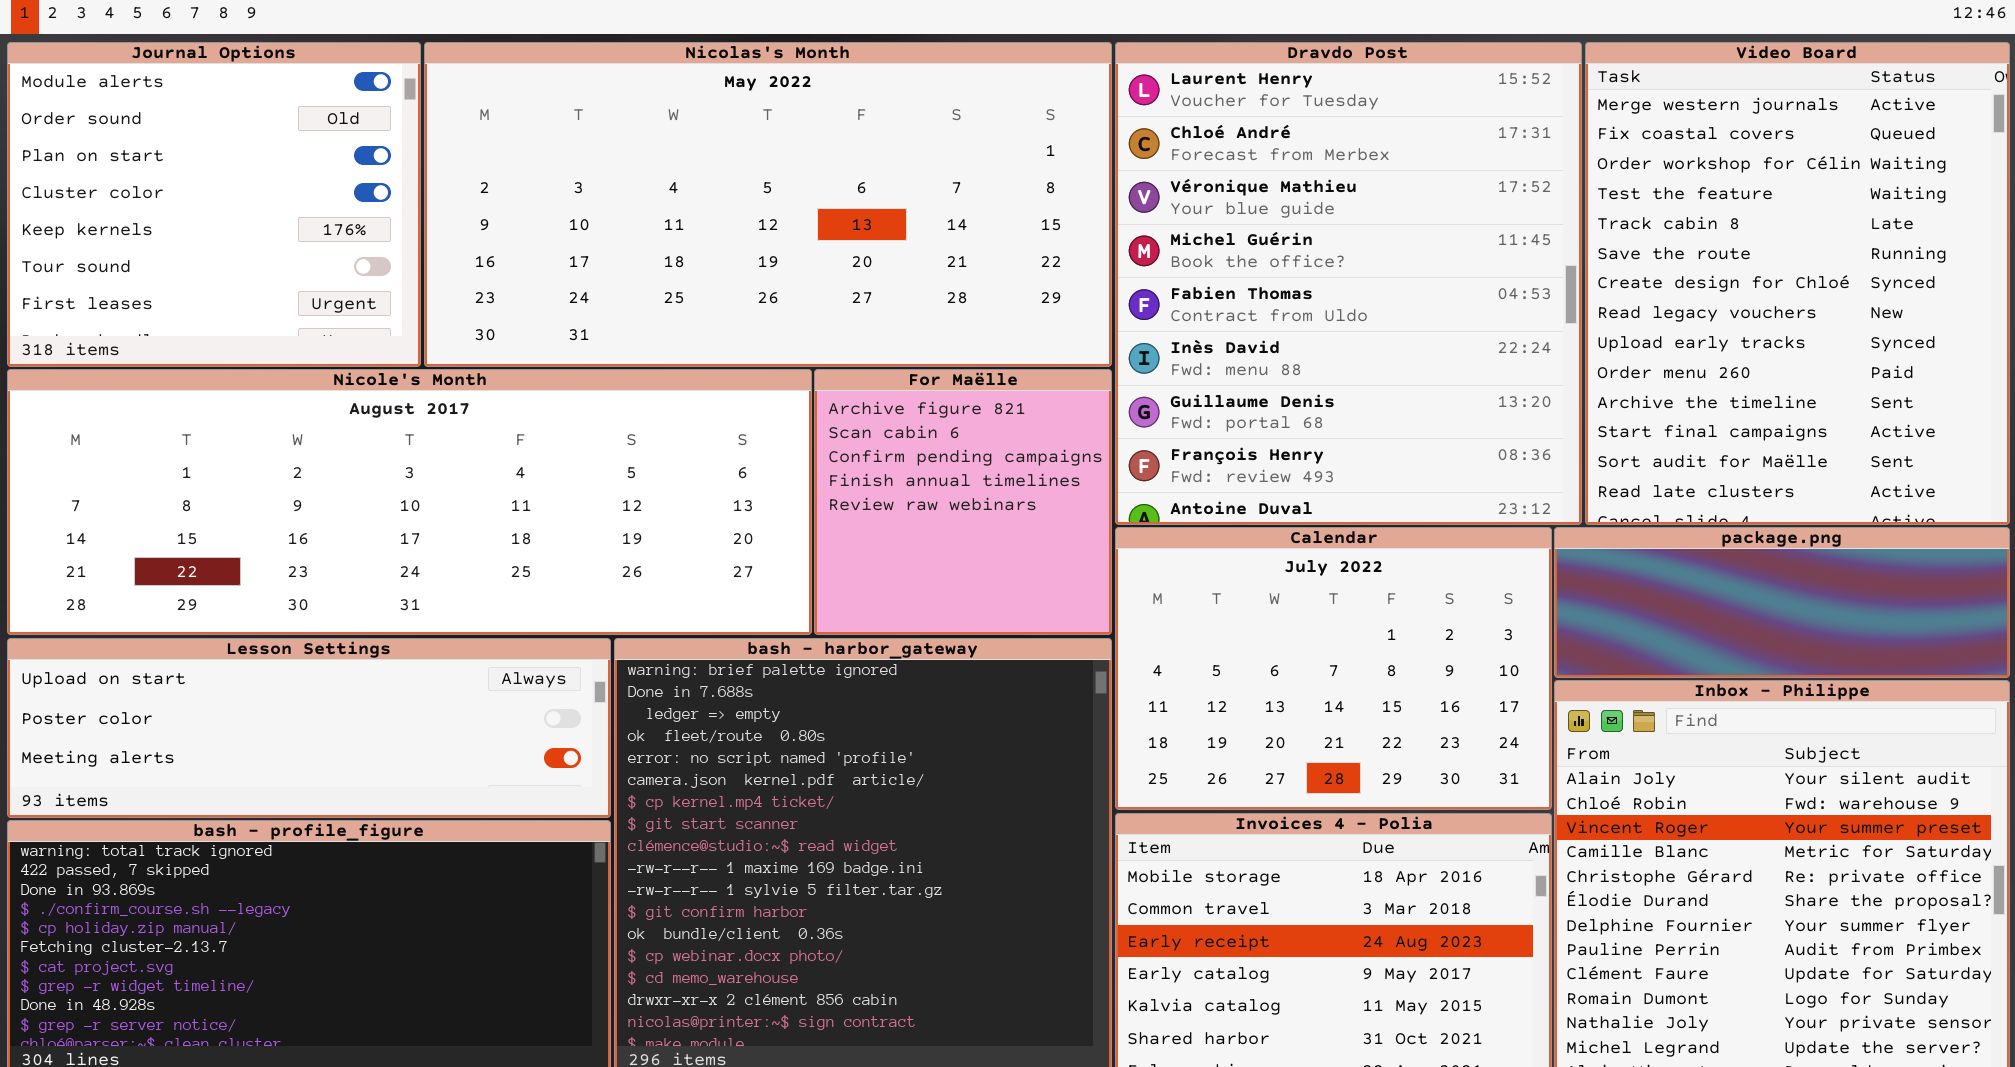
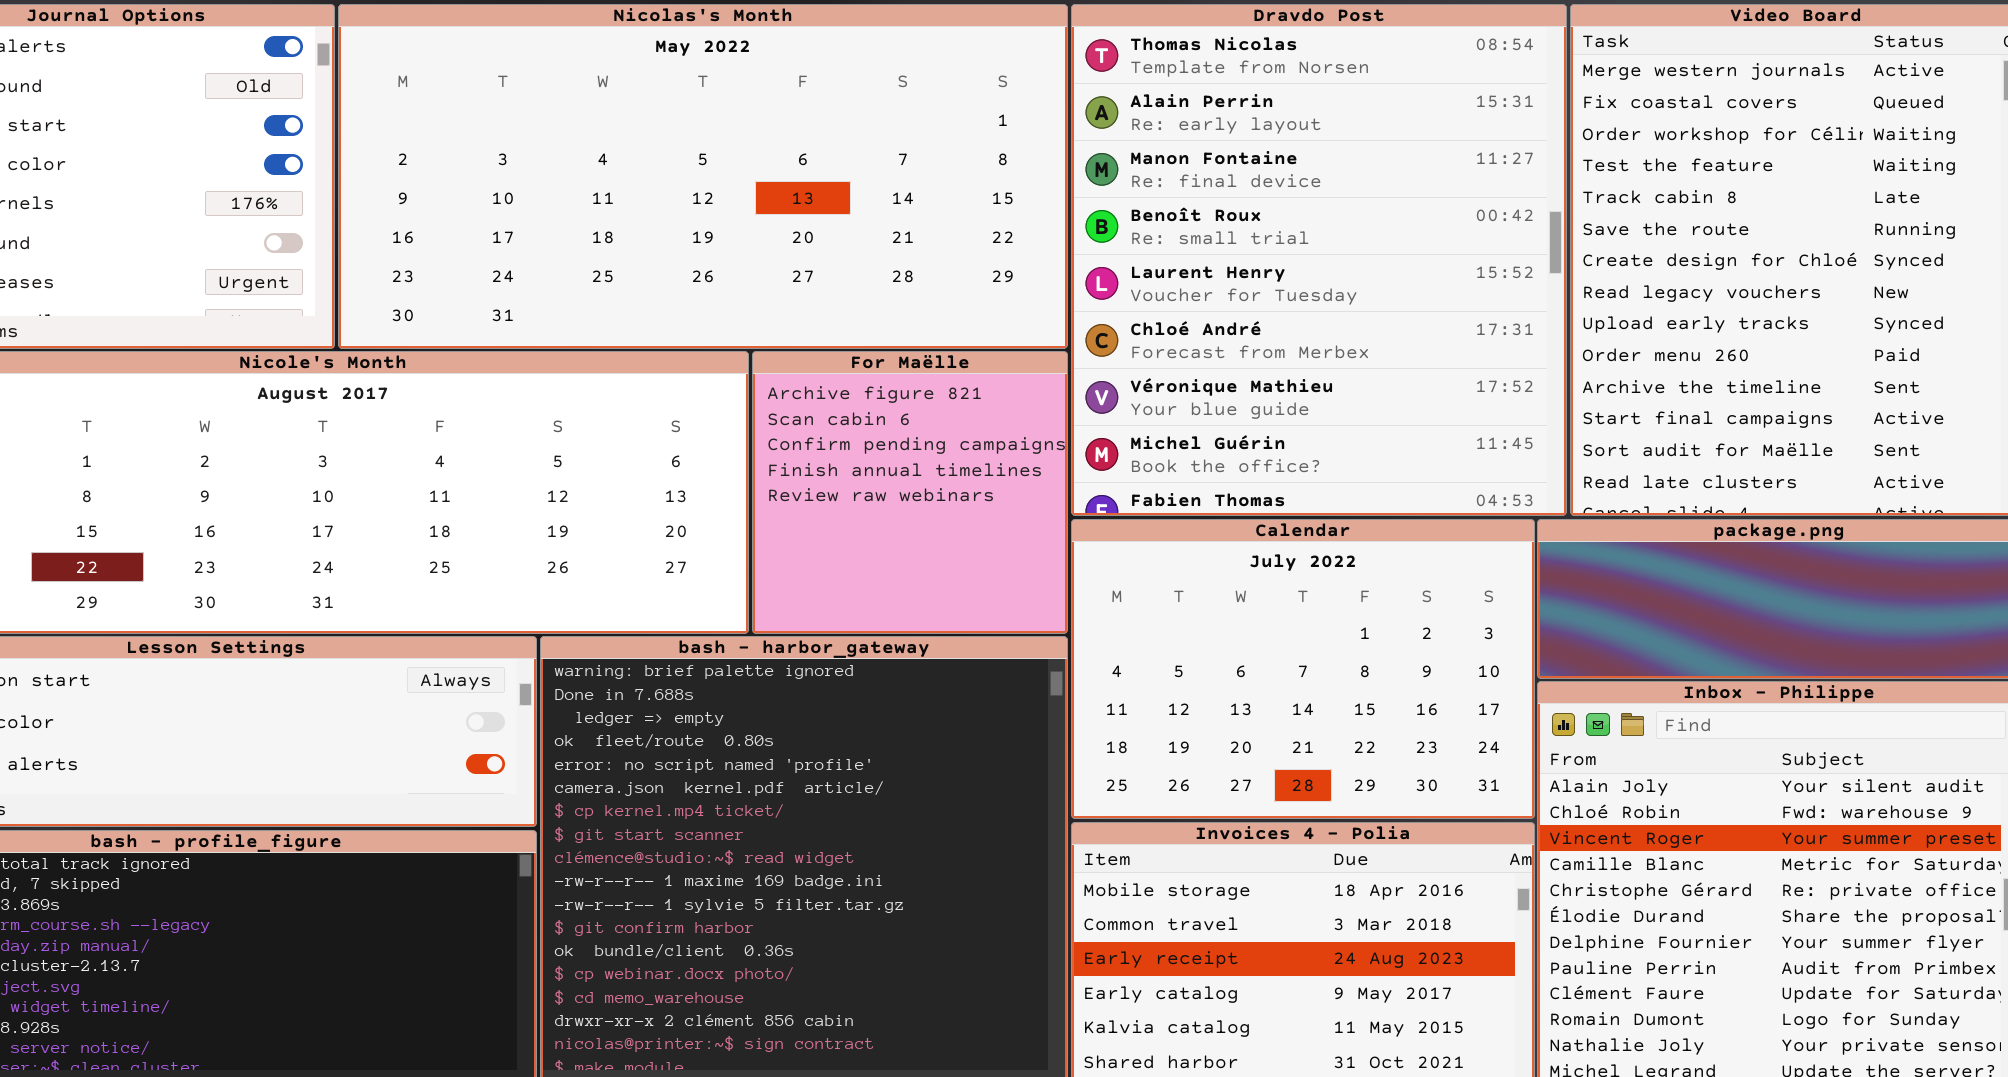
Dravdo Post: [1115,42,1582,525] -> [1071,4,1567,516], scrolled up 4 rows

